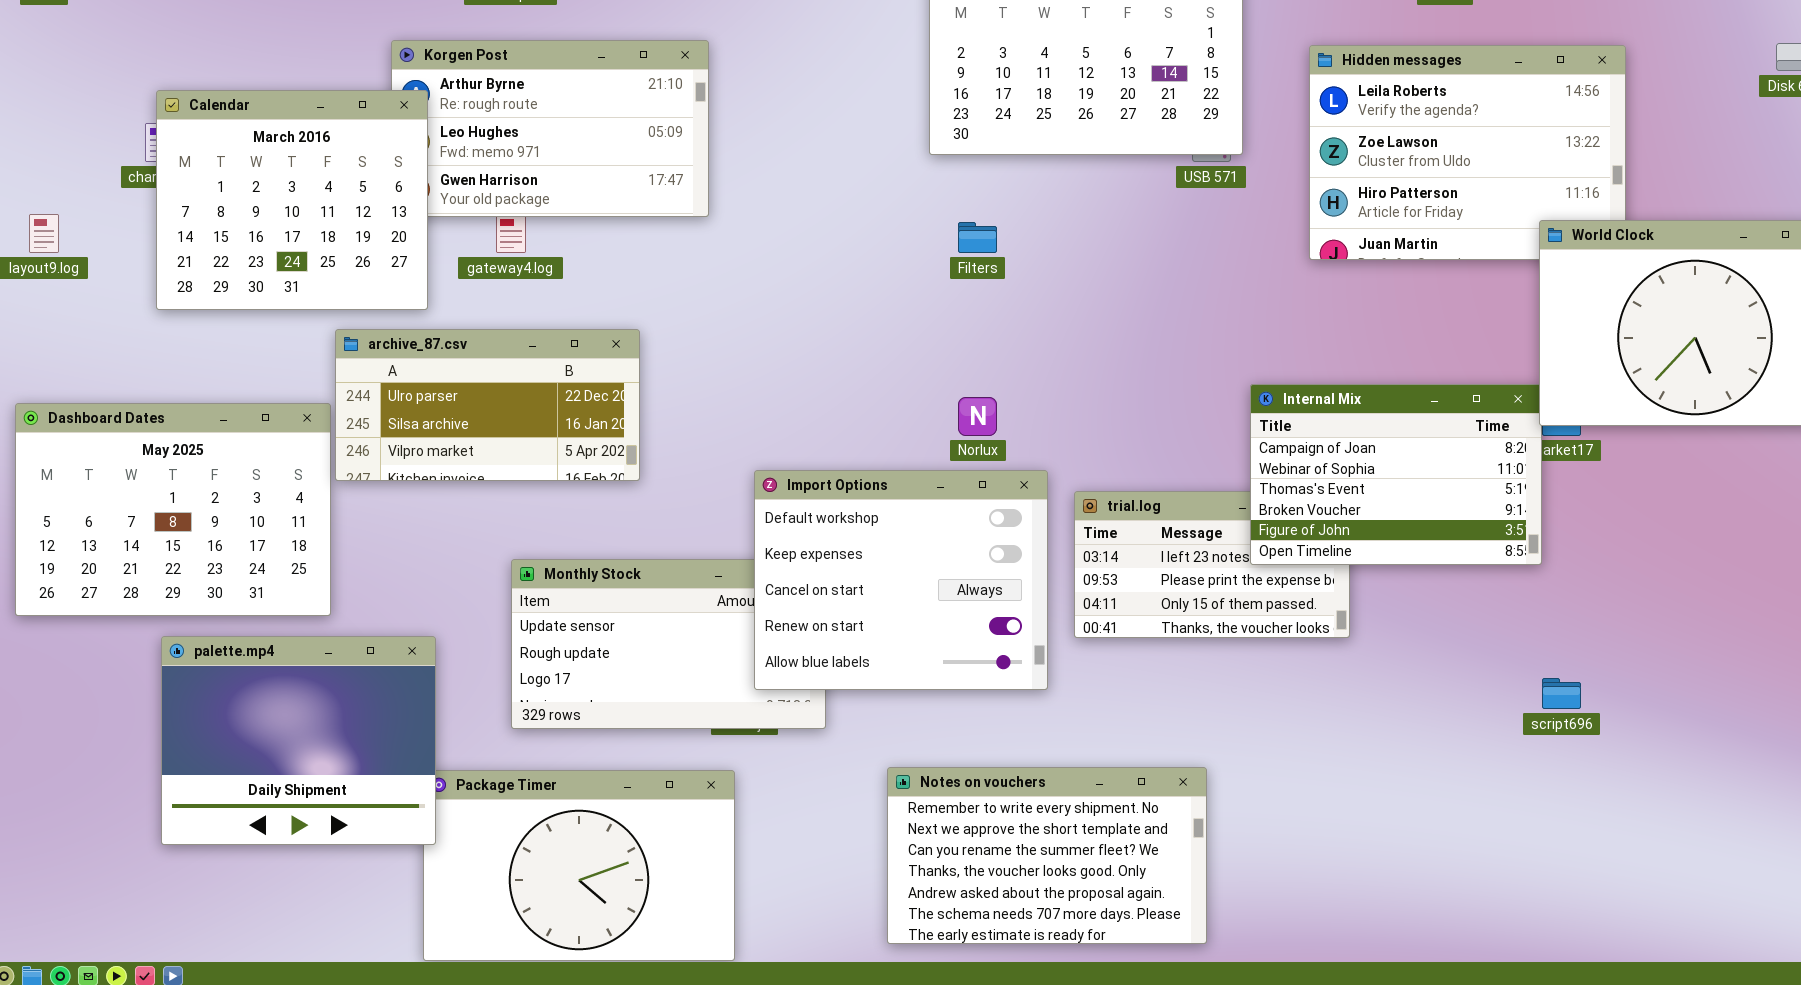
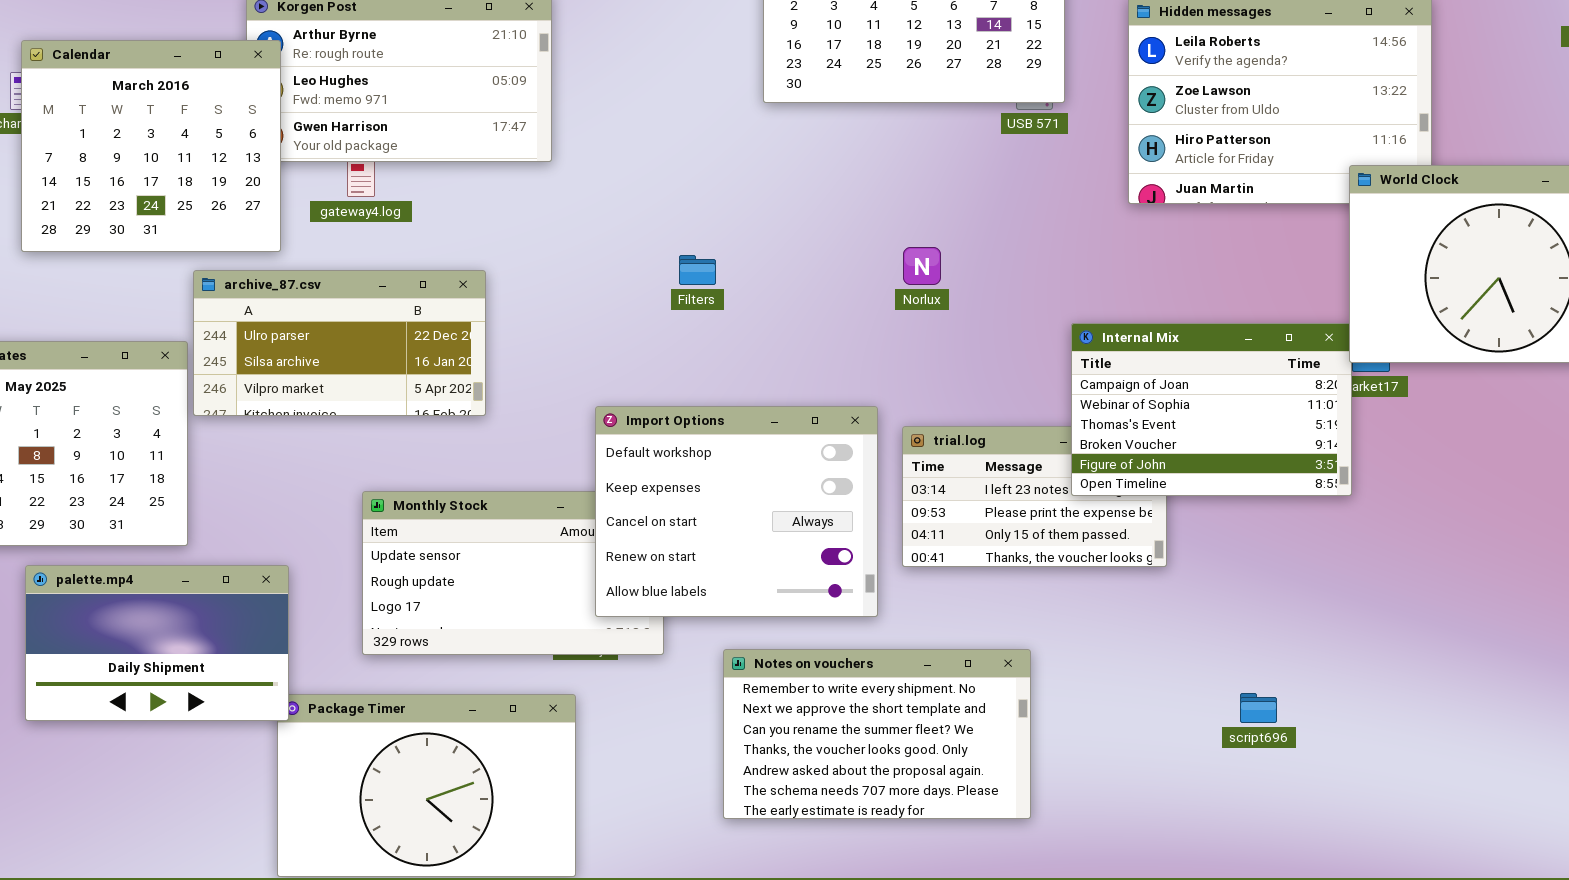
Filters: [958,222,997,253] -> [679,255,716,285], moved
Norlux: [958,397,997,436] -> [903,247,941,285], moved
palette.mp4: [161,636,436,845] -> [25,565,289,721], resized
script696: [1542,678,1581,709] -> [1240,693,1277,723], moved
Notes on vouchers: [887,767,1207,944] -> [723,649,1031,819], moved

